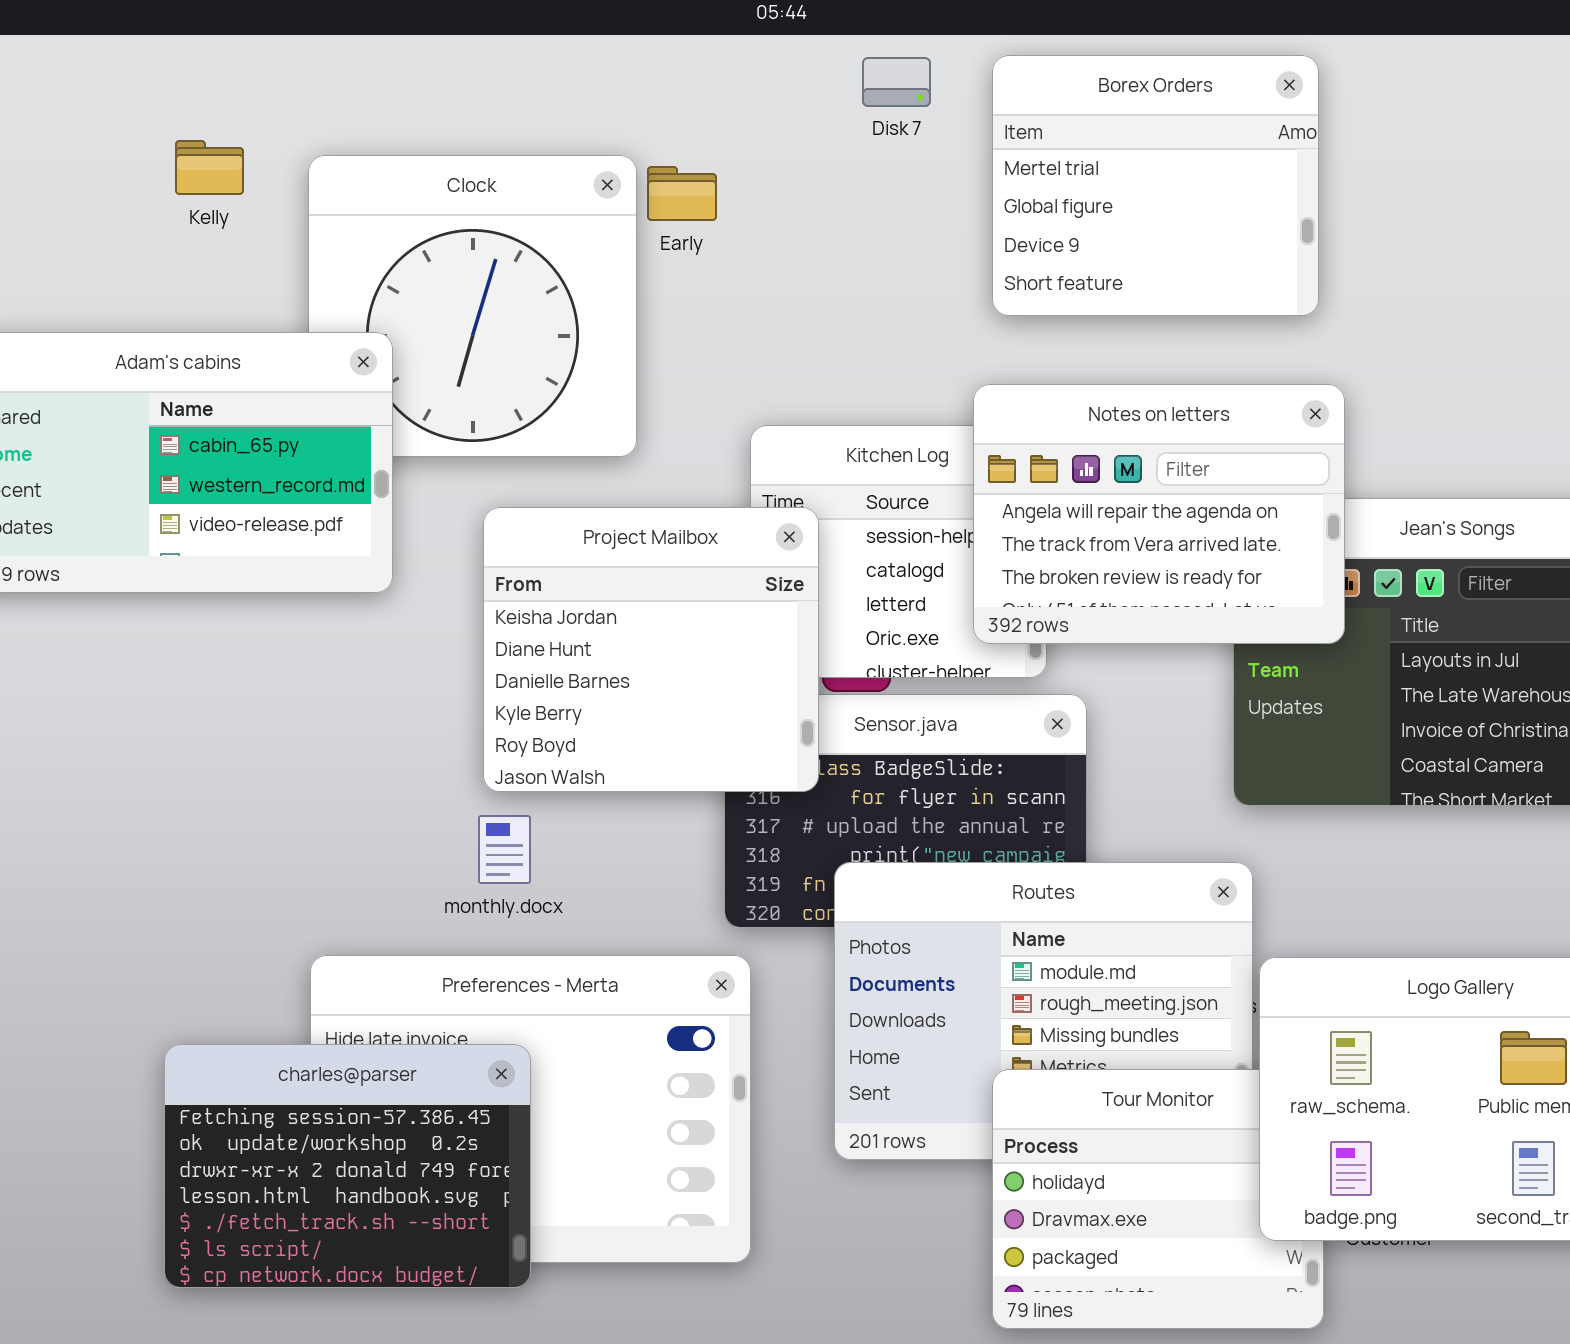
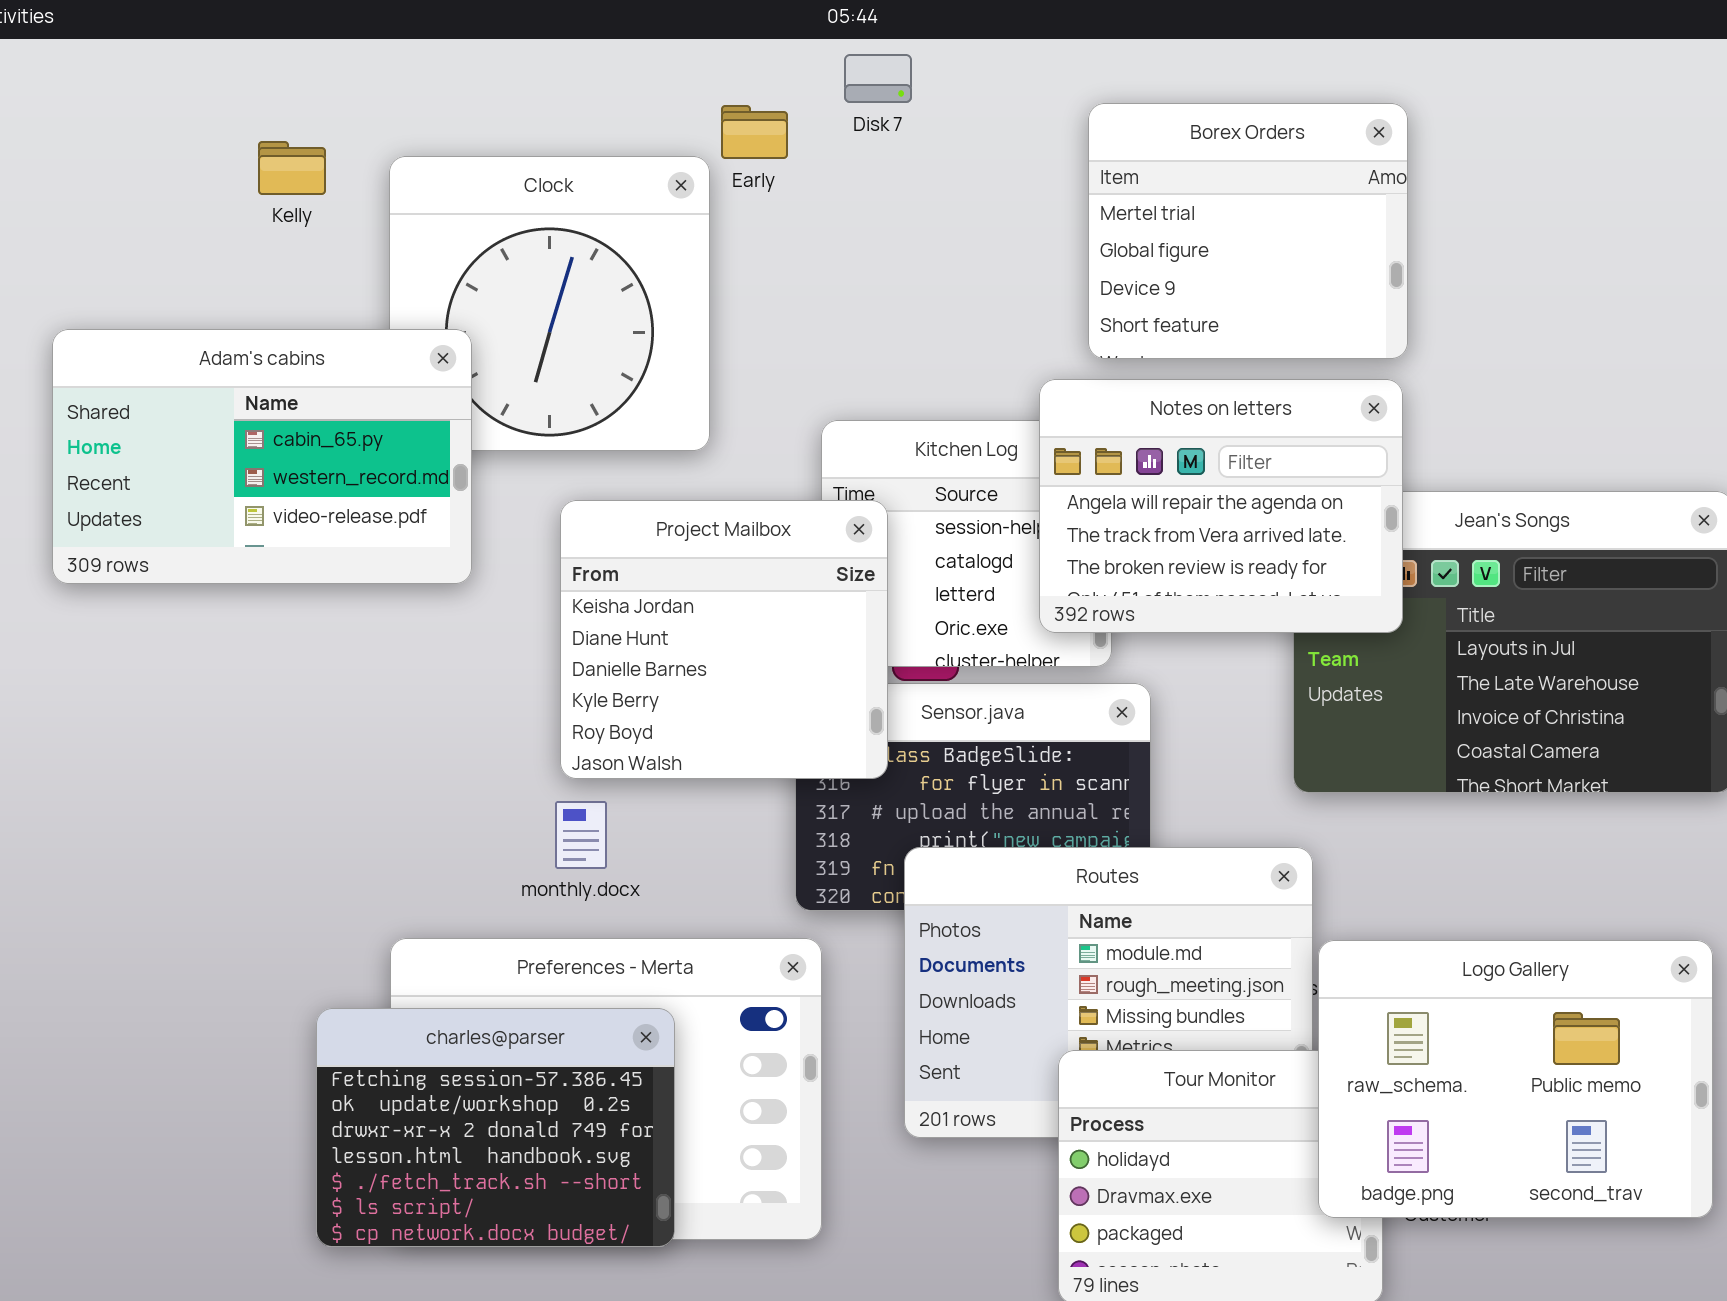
Borex Orders: [992,55,1319,316] -> [1088,103,1408,359], moved
Disk 7: [862,57,931,107] -> [844,54,912,103], moved
Early: [647,166,717,221] -> [721,105,788,159], moved
charles@parser: [164,1044,531,1288] -> [316,1008,675,1247], moved

